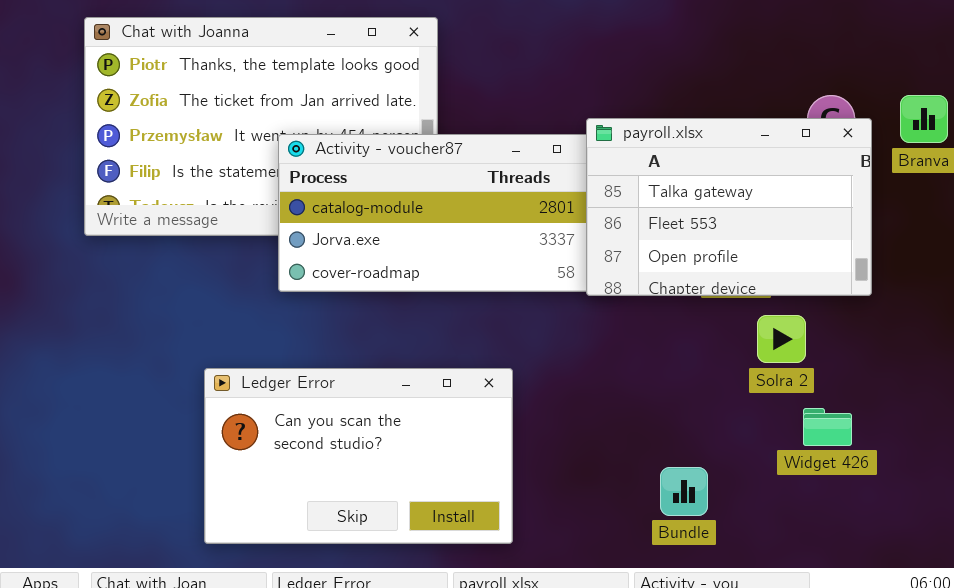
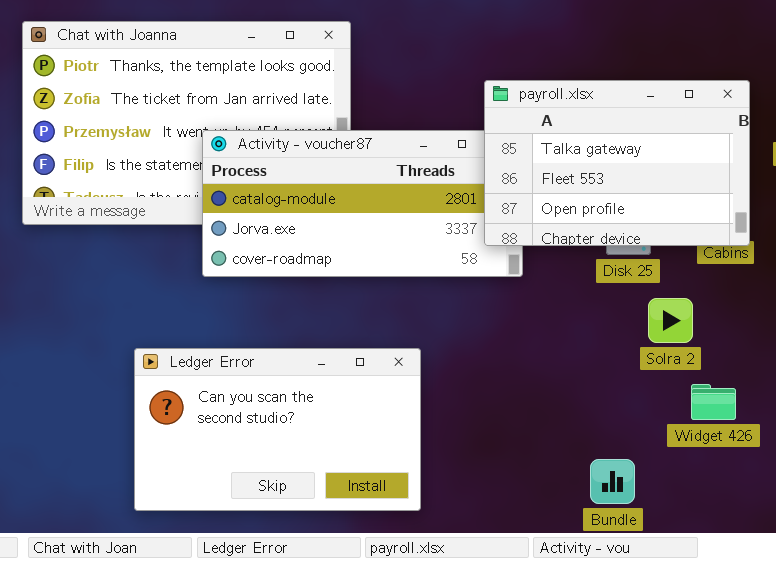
payroll.xlsx: [586,118,872,296] -> [484,80,750,246], moved
Bundle: [660,467,708,516] -> [590,459,635,504], moved

